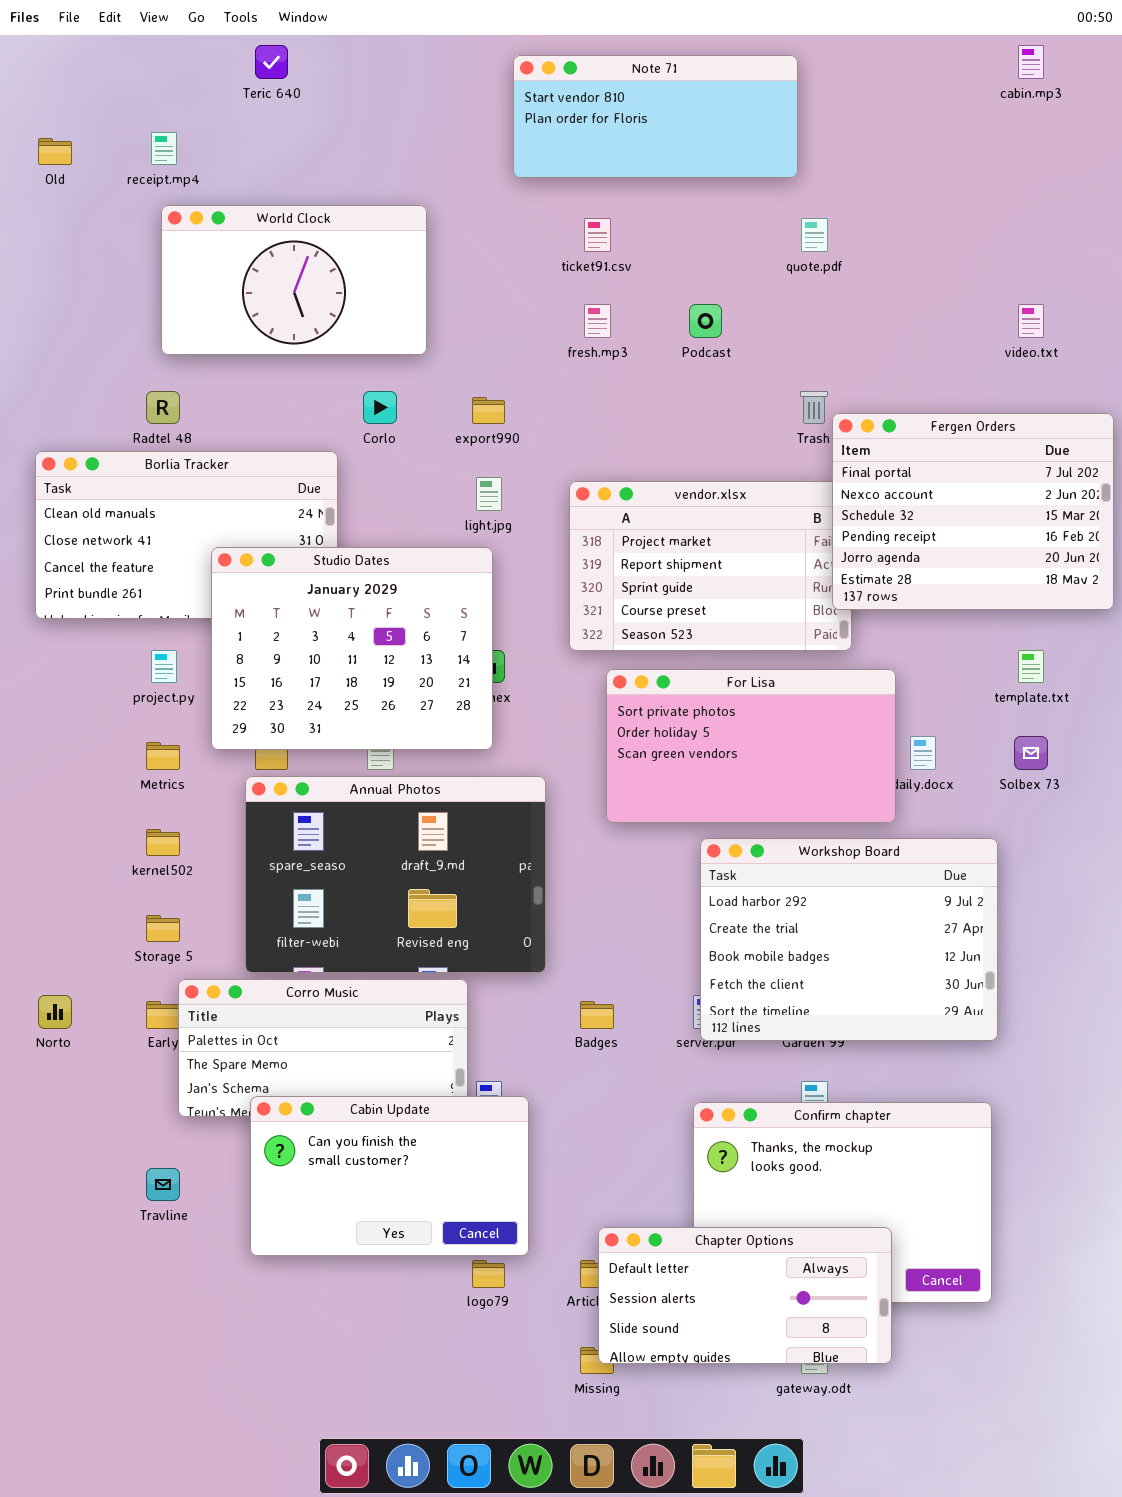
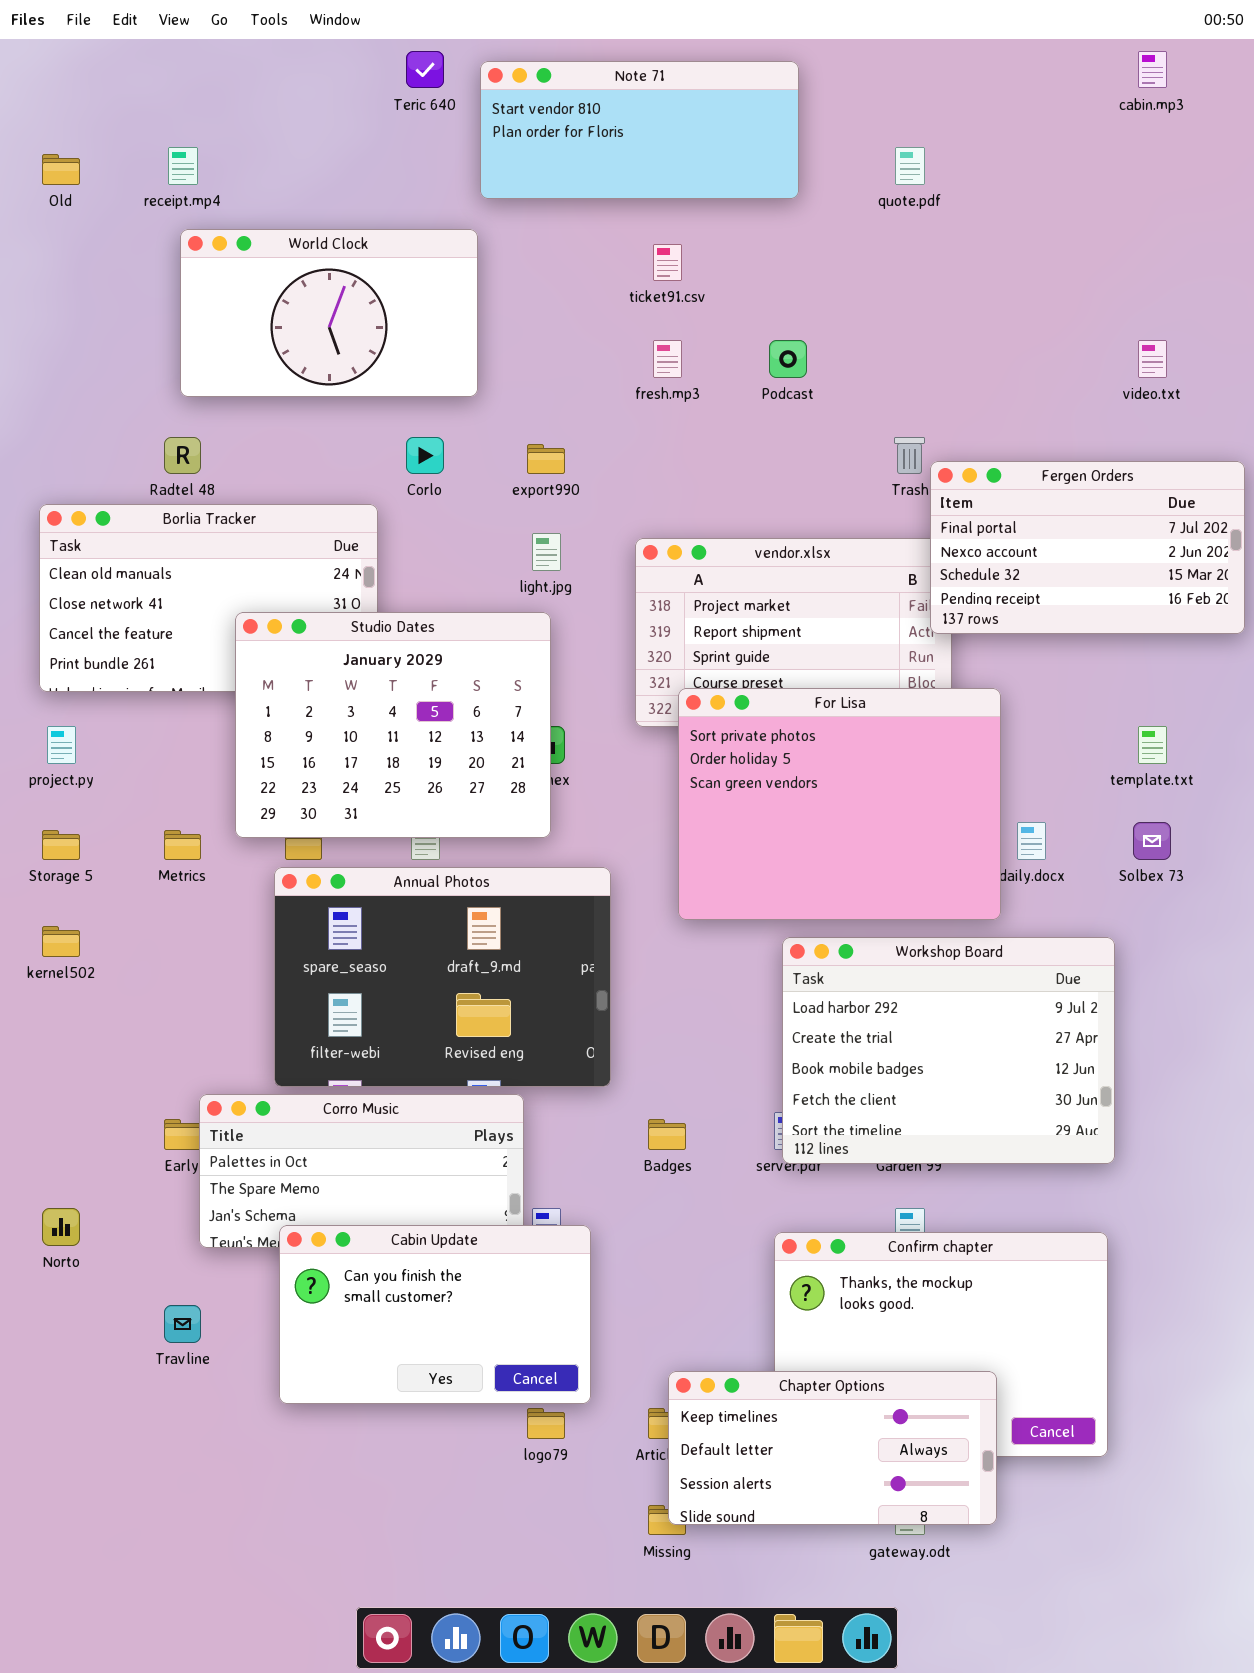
Teric 640: [255,45,288,79] -> [406,51,444,88], moved
Note 71: [513,55,798,178] -> [480,61,799,199], moved
quote.pdf: [801,218,828,252] -> [895,147,925,185], moved
Fergen Orders: [832,413,1114,610] -> [930,461,1245,634], resized
project.py: [151,650,177,683] -> [47,726,76,764], moved
For Lisa: [606,669,896,823] -> [678,688,1001,920], resized
kernel502: [146,829,180,856] -> [42,926,80,957], moved
Storage 5: [146,915,180,942] -> [42,830,80,860], moved
Norto: [38,995,72,1029] -> [42,1208,80,1246], moved
Chapter Options: [598,1227,892,1364] -> [668,1371,997,1525], scrolled up 1 row

